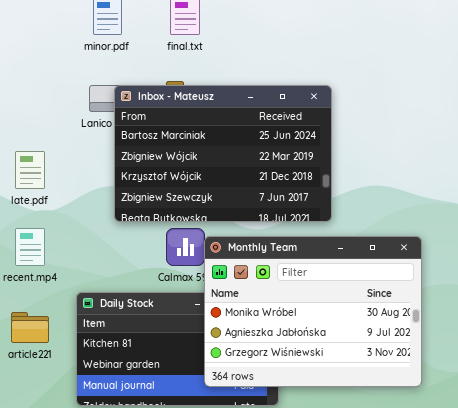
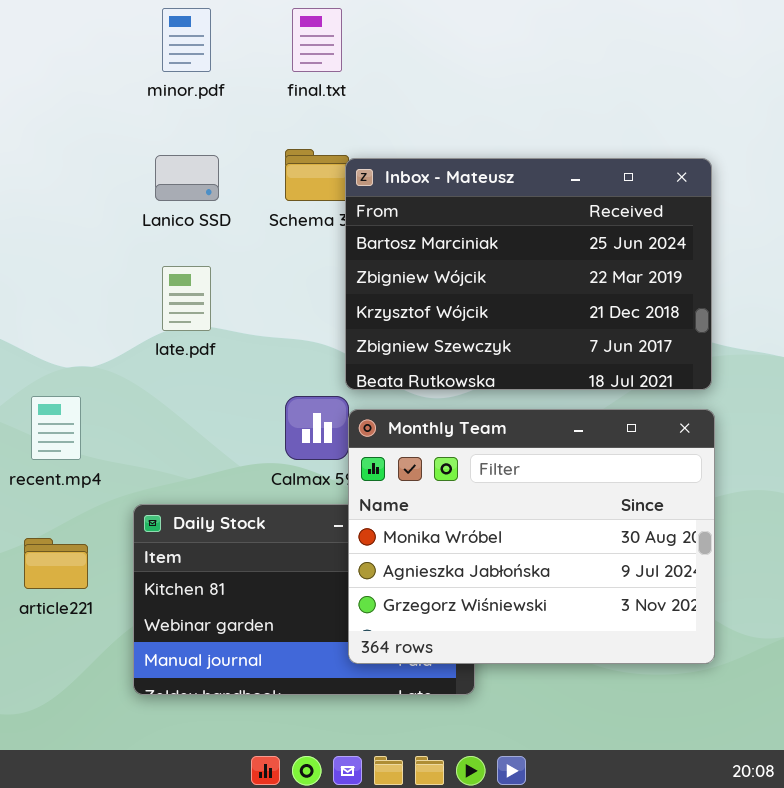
Inbox - Mateusz: [114,85,332,222] -> [345,158,712,390], moved
late.pdf: [15,151,45,189] -> [162,266,211,331], moved

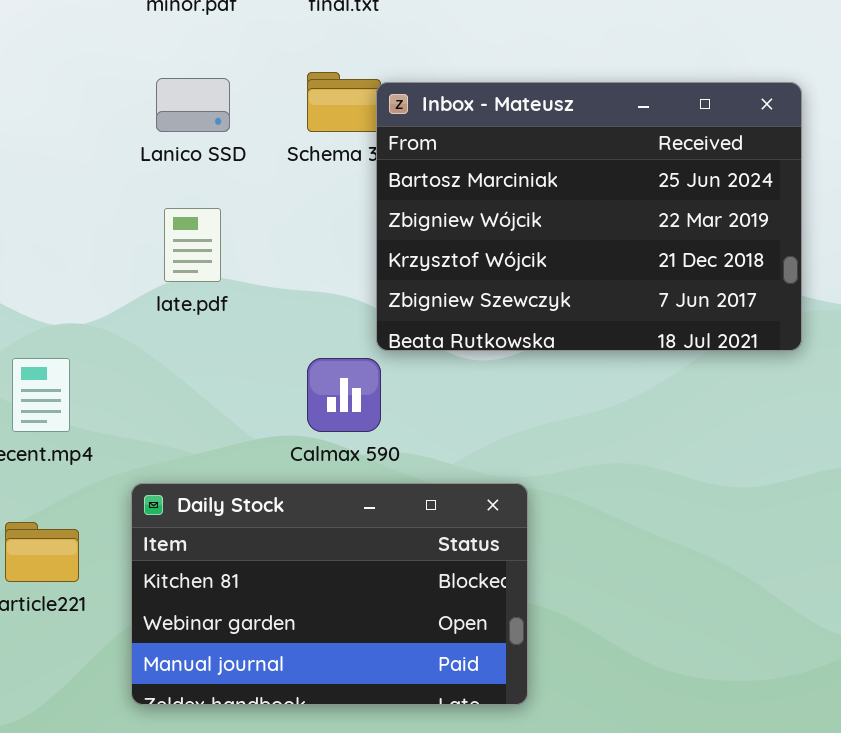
Monthly Team: [348,409,715,664] -> none, closed

